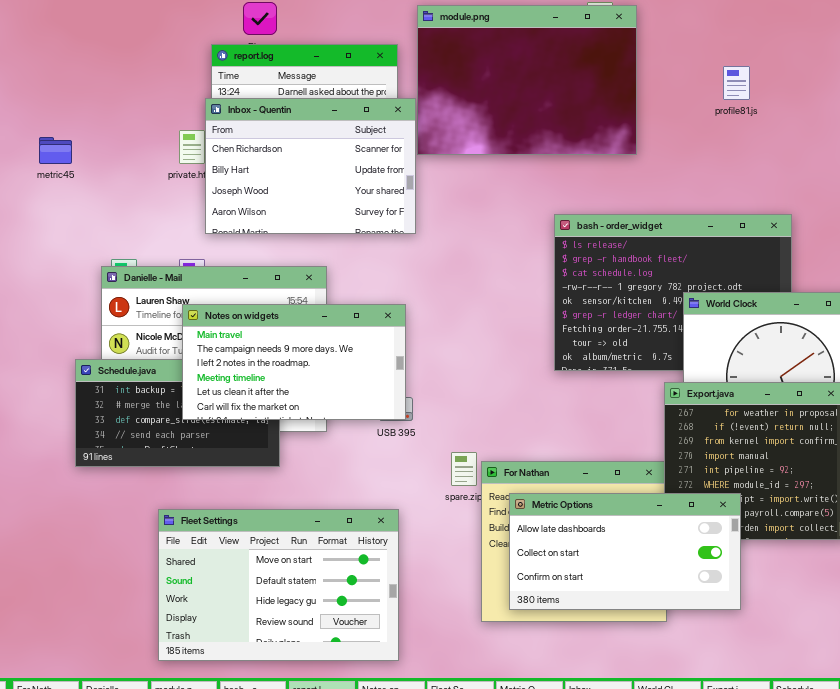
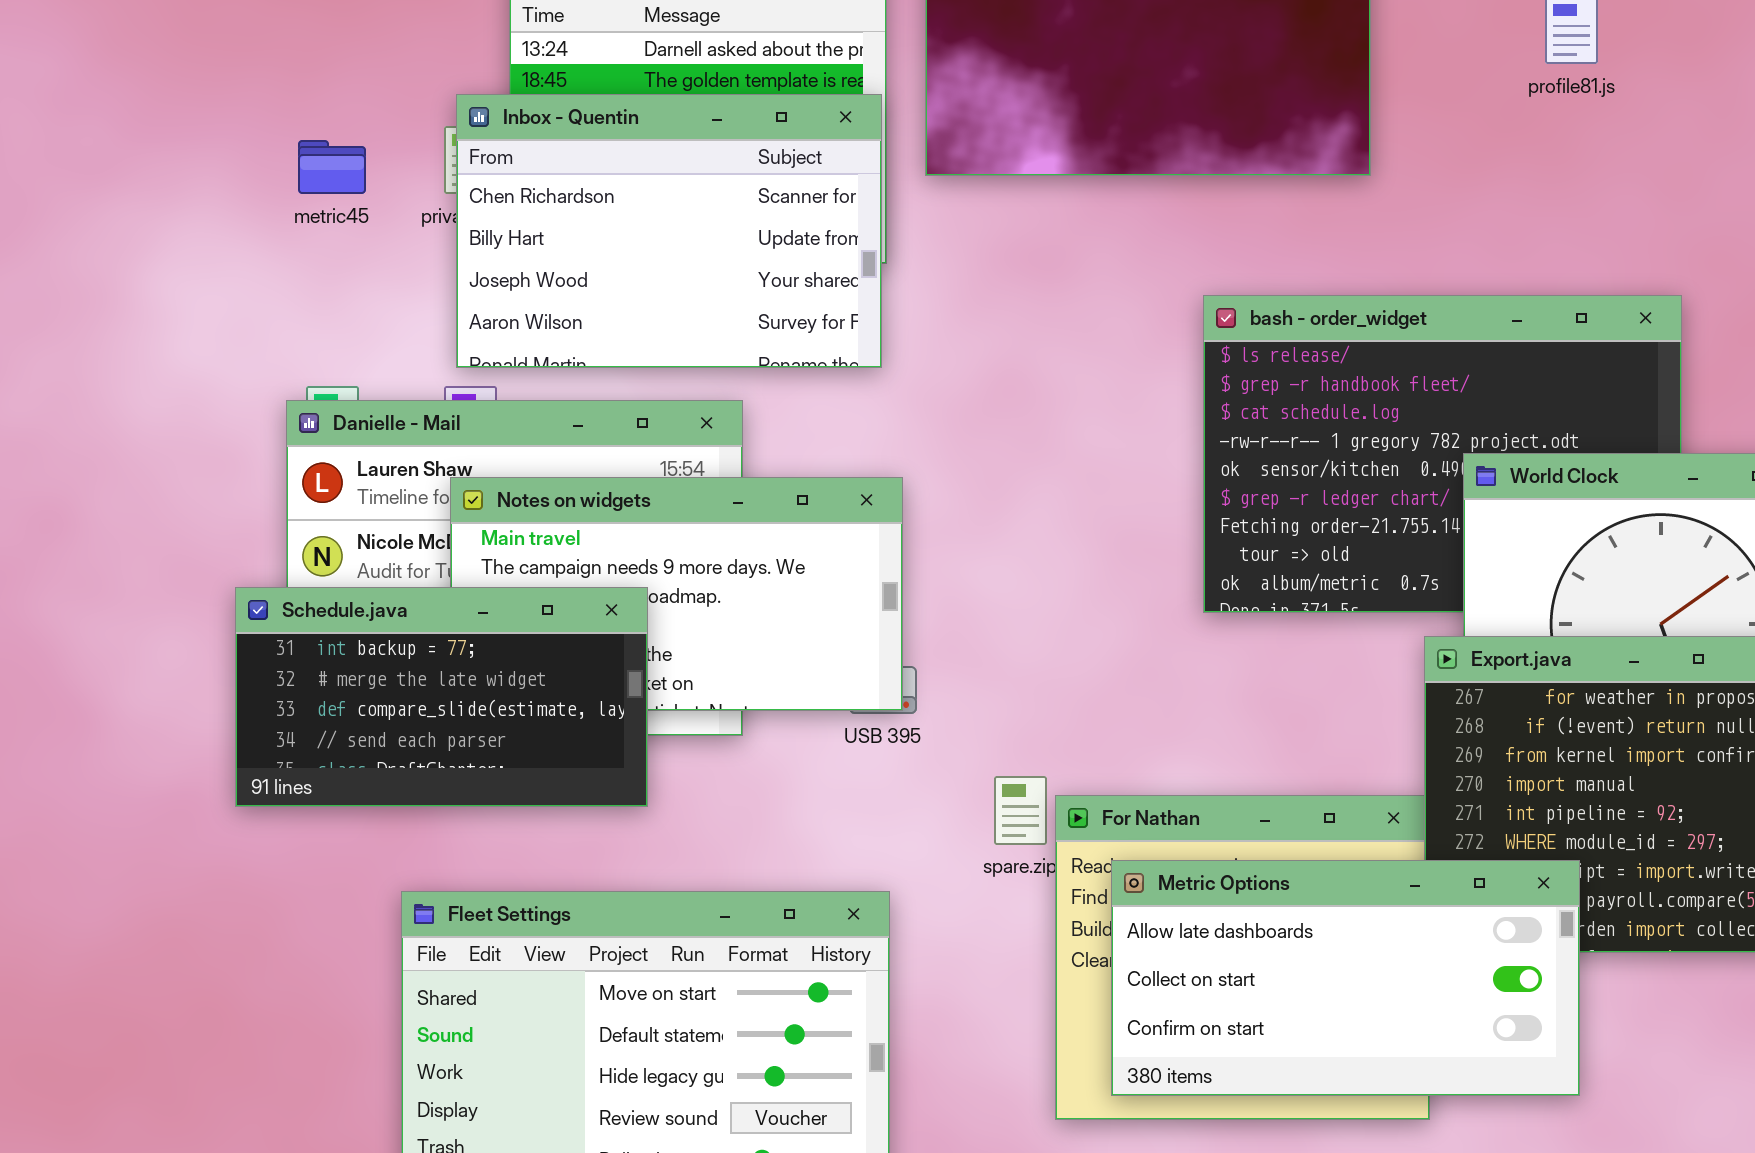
Inbox - Quentin: [205,98,416,234] -> [456,94,882,368], moved
metric45: [39,137,72,164] -> [298,140,366,194], moved
Schedule.java: [75,359,280,467] -> [235,587,648,807], raised

